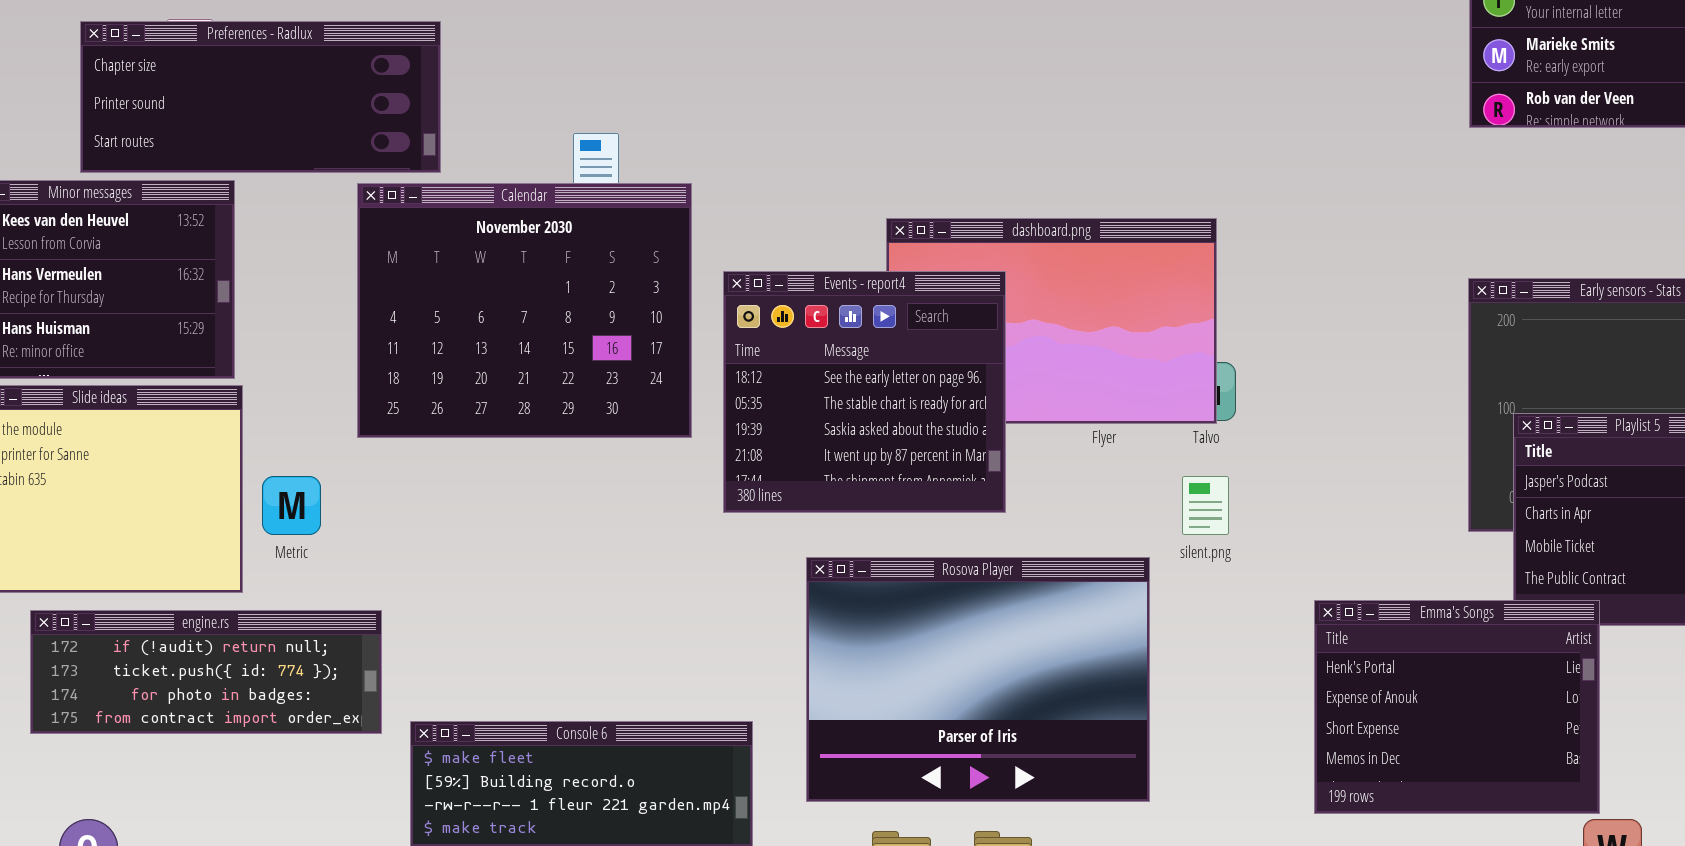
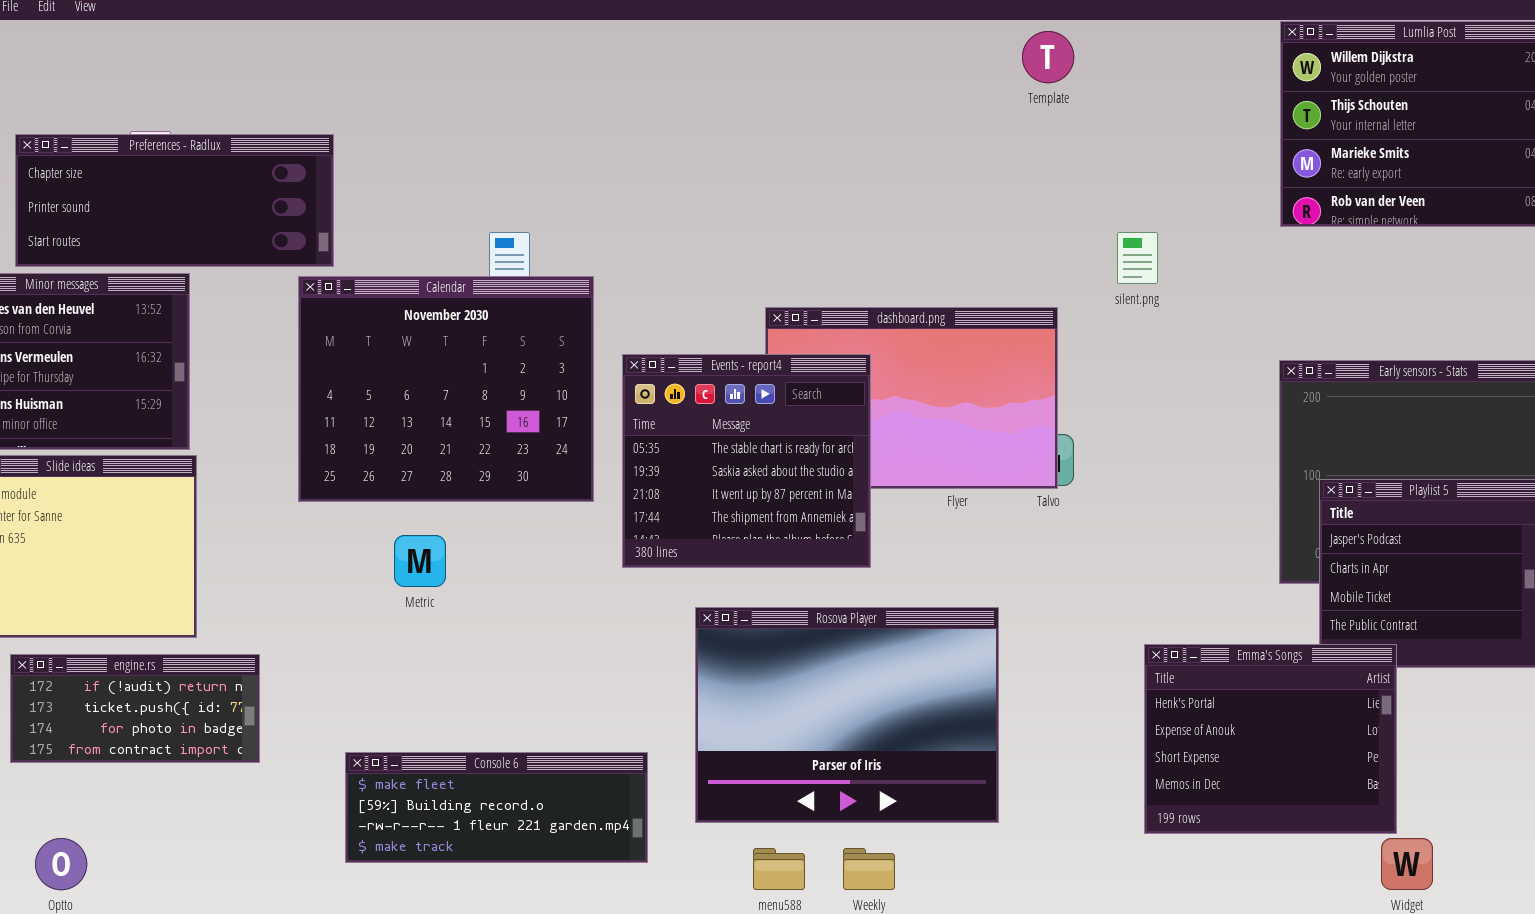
Preferences - Radlux: [80,21,441,173] -> [15,134,334,267], moved
Events - report4: [723,271,1006,513] -> [622,354,871,568], scrolled down 1 row
Metric: [262,476,321,535] -> [394,535,446,587], moved
silent.png: [1182,476,1229,535] -> [1117,232,1158,284], moved
engine.rs: [30,610,382,734] -> [10,654,260,763], resized

